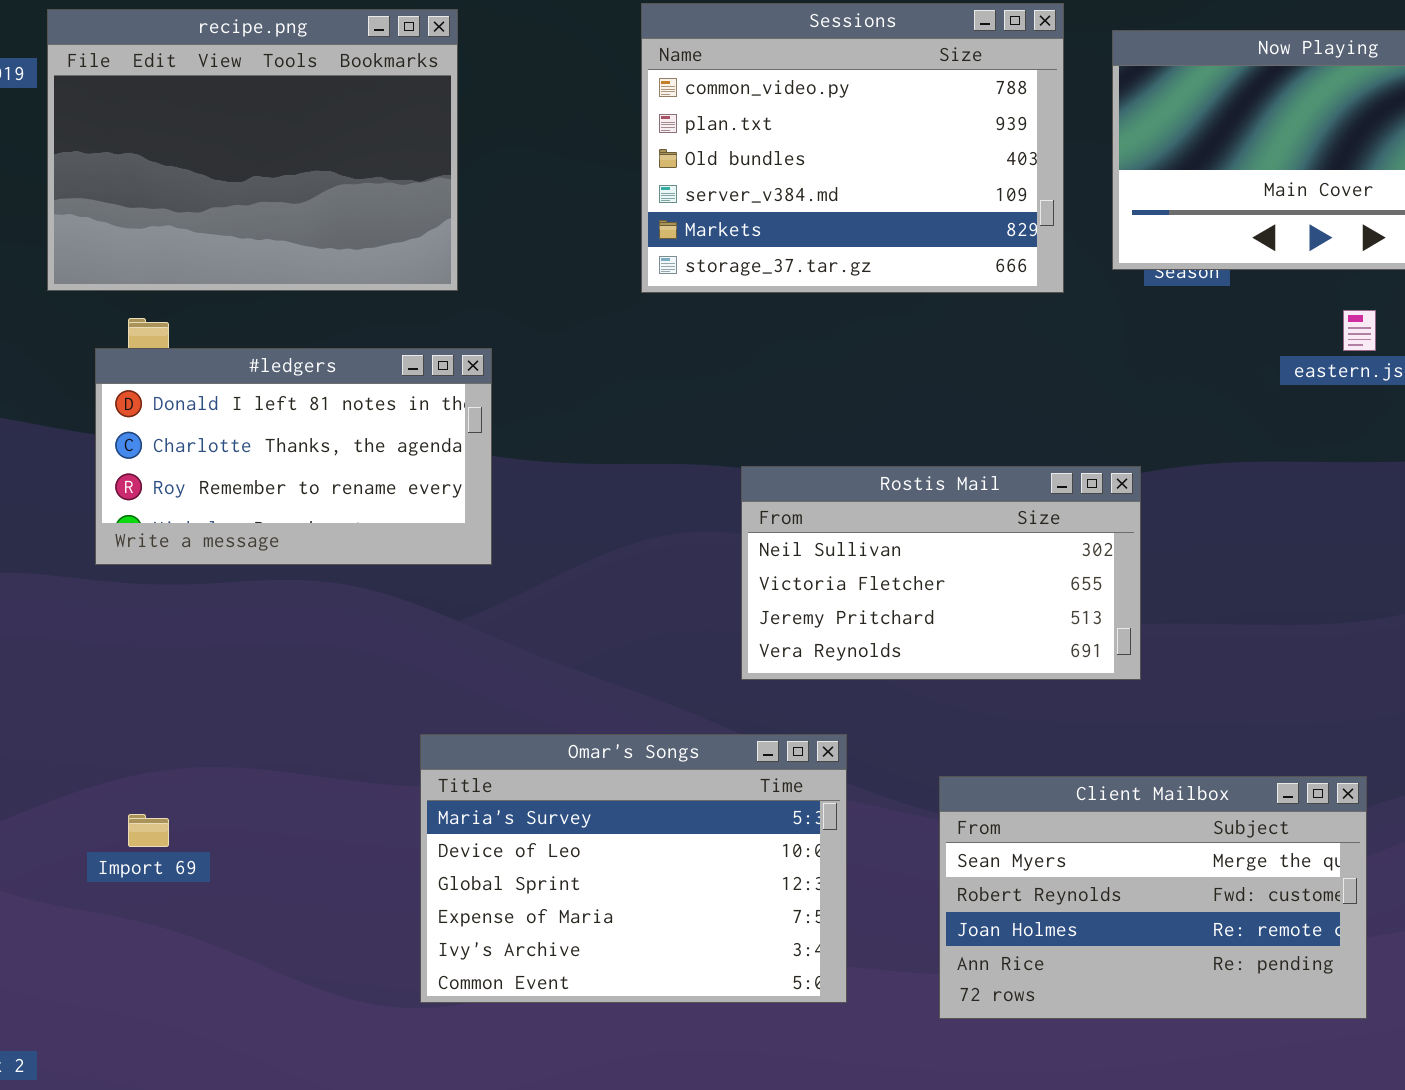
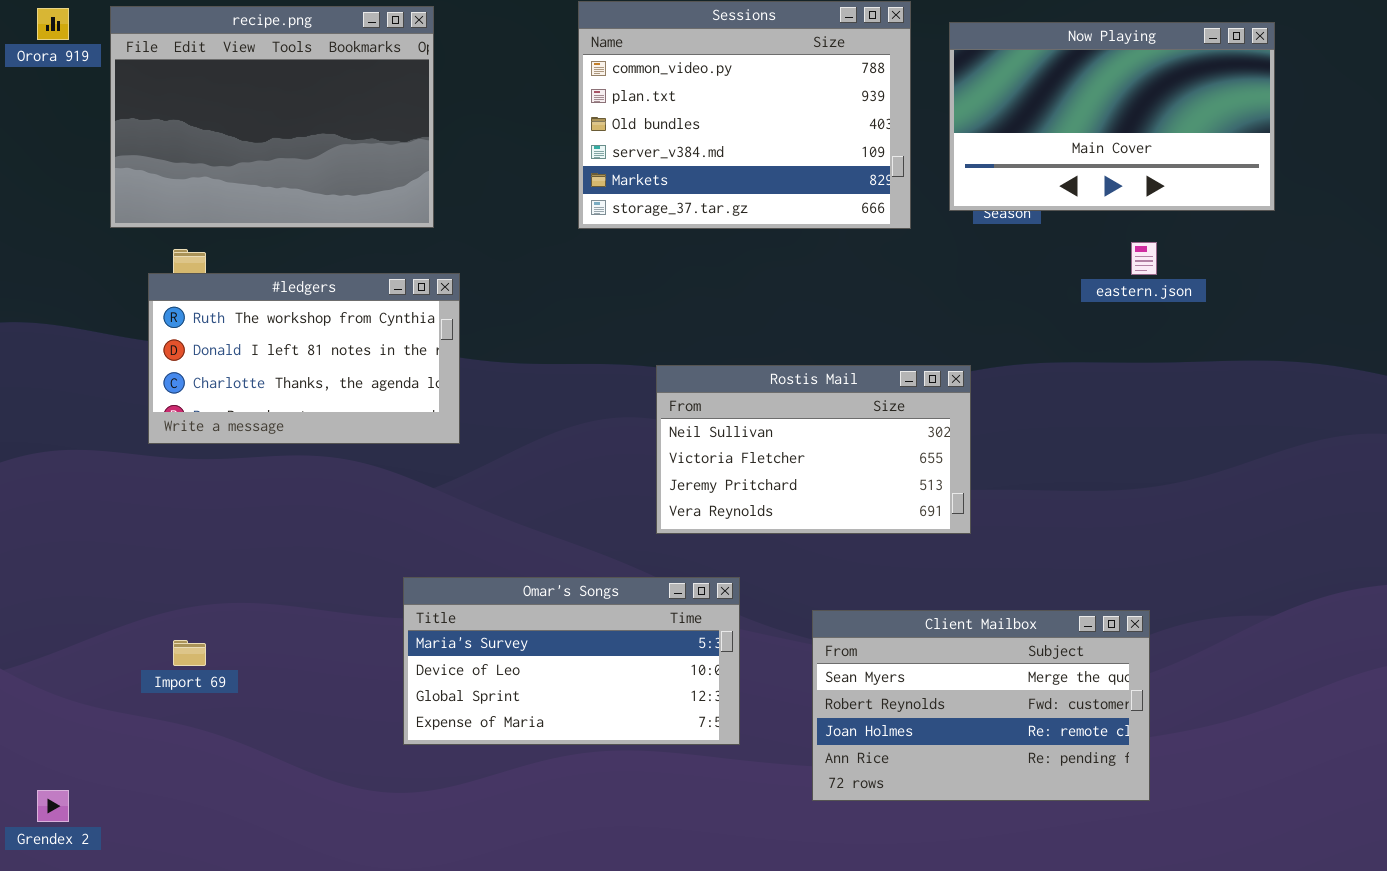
#ledgers: [95,348,492,565] -> [148,273,460,444], scrolled up 1 row
Omar's Songs: [420,734,847,1003] -> [403,577,740,745], resized

